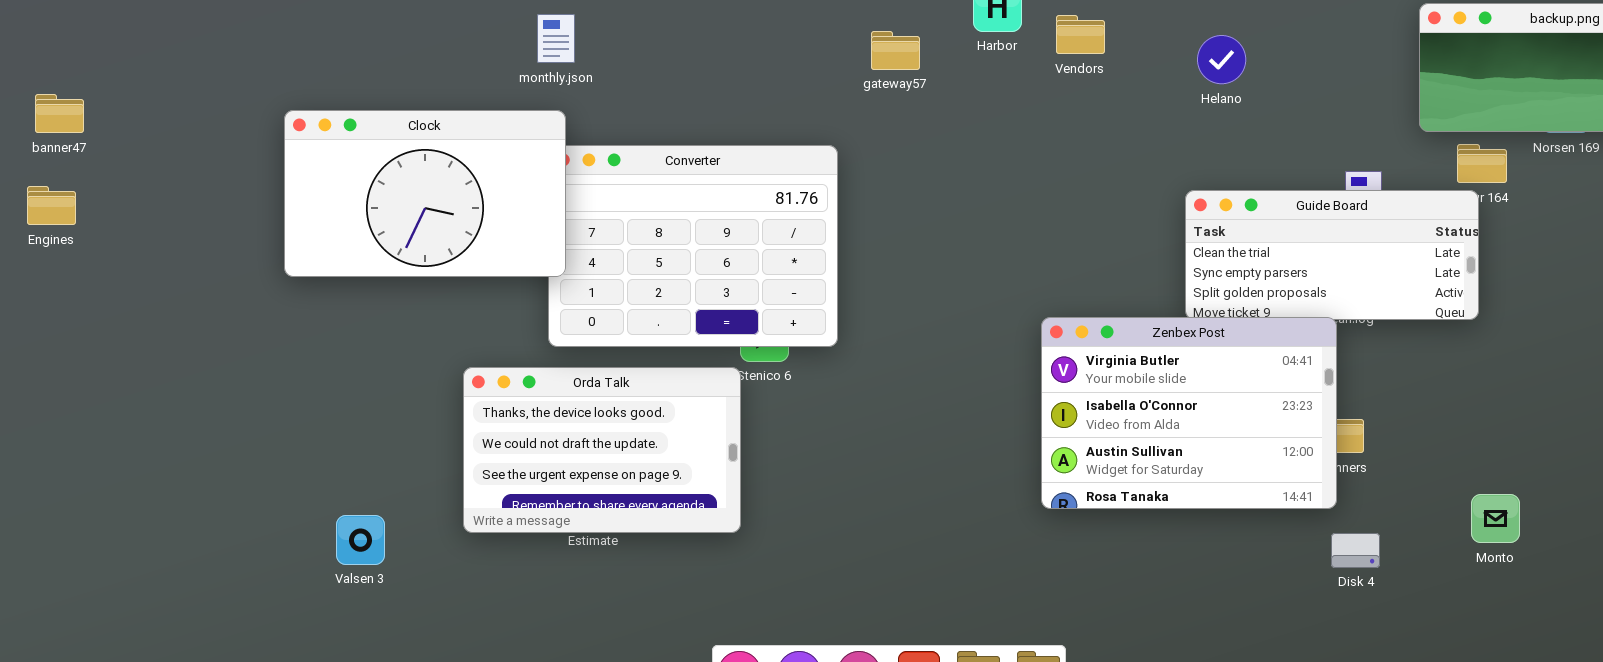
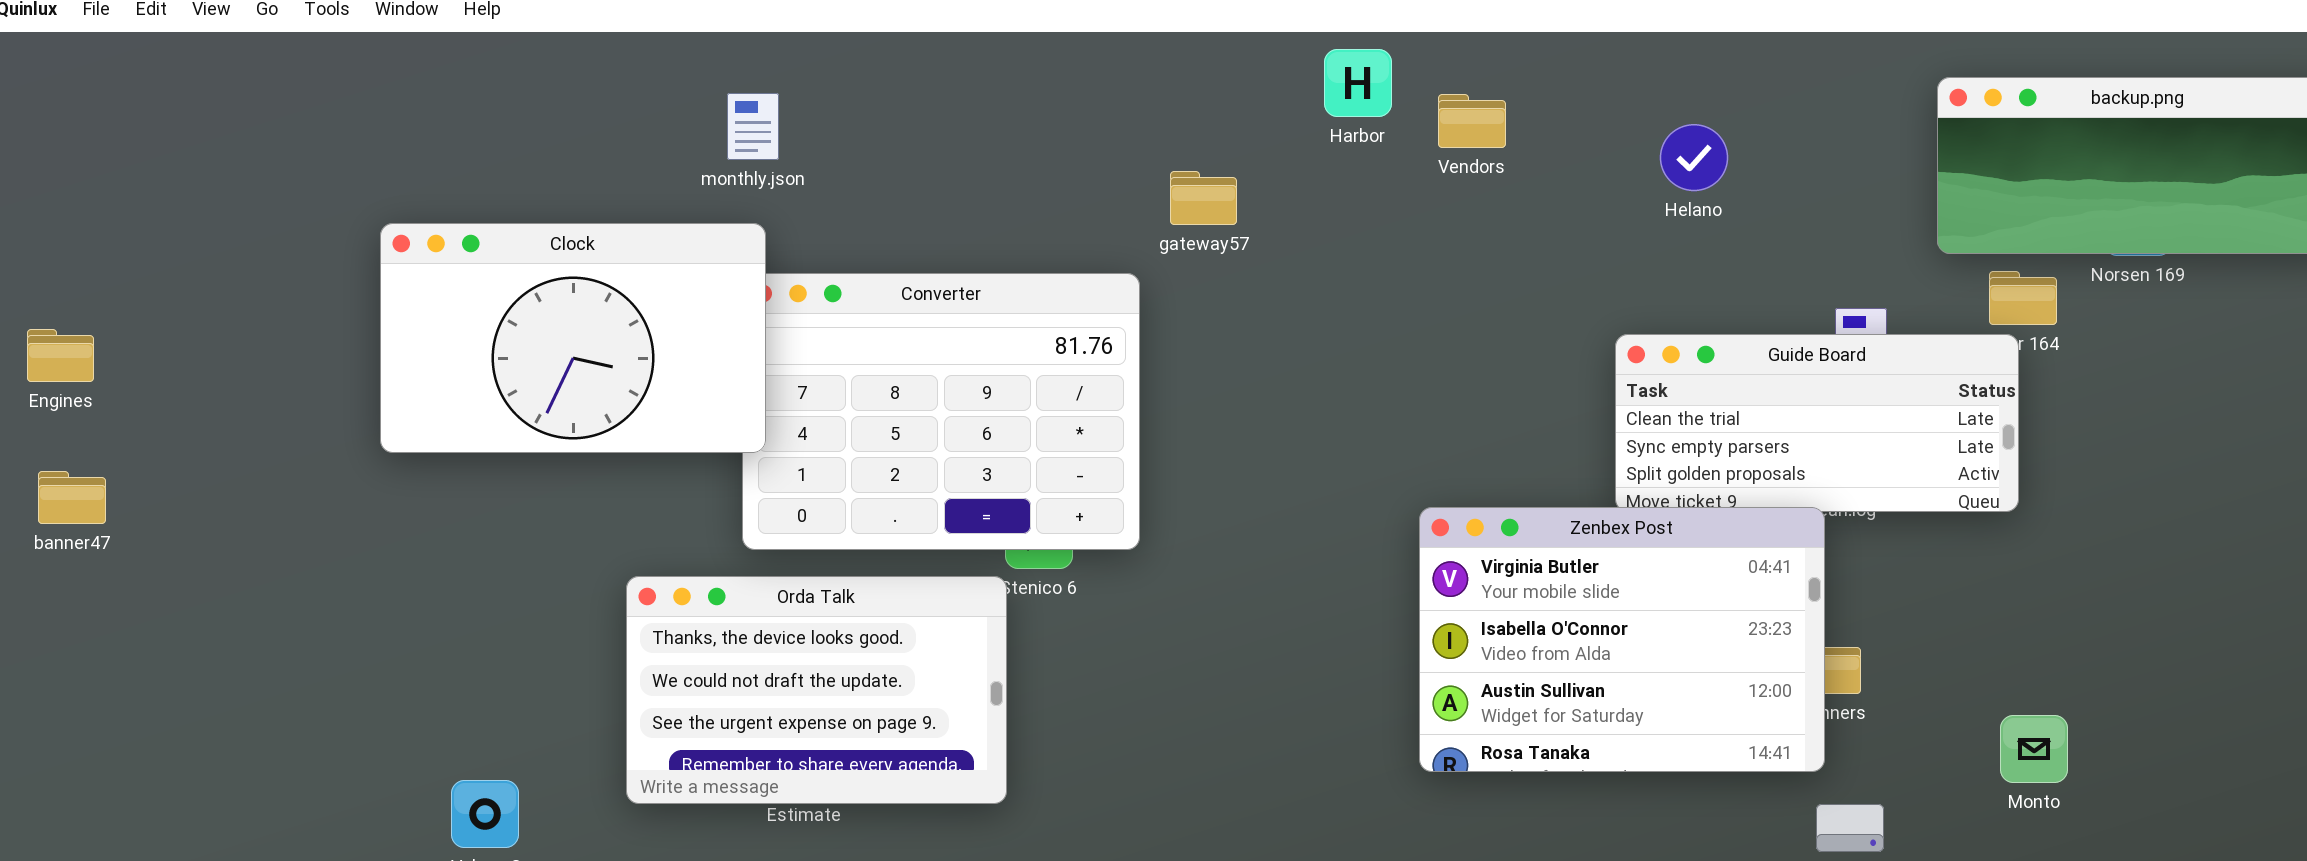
gateway57: [871,31,920,70] -> [1170,171,1237,225], moved
Helano: [1197,35,1246,84] -> [1660,124,1728,191], moved
banner47: [35,94,84,133] -> [38,471,106,524], moved
Monto: [1471,494,1520,543] -> [2000,715,2068,783], moved

